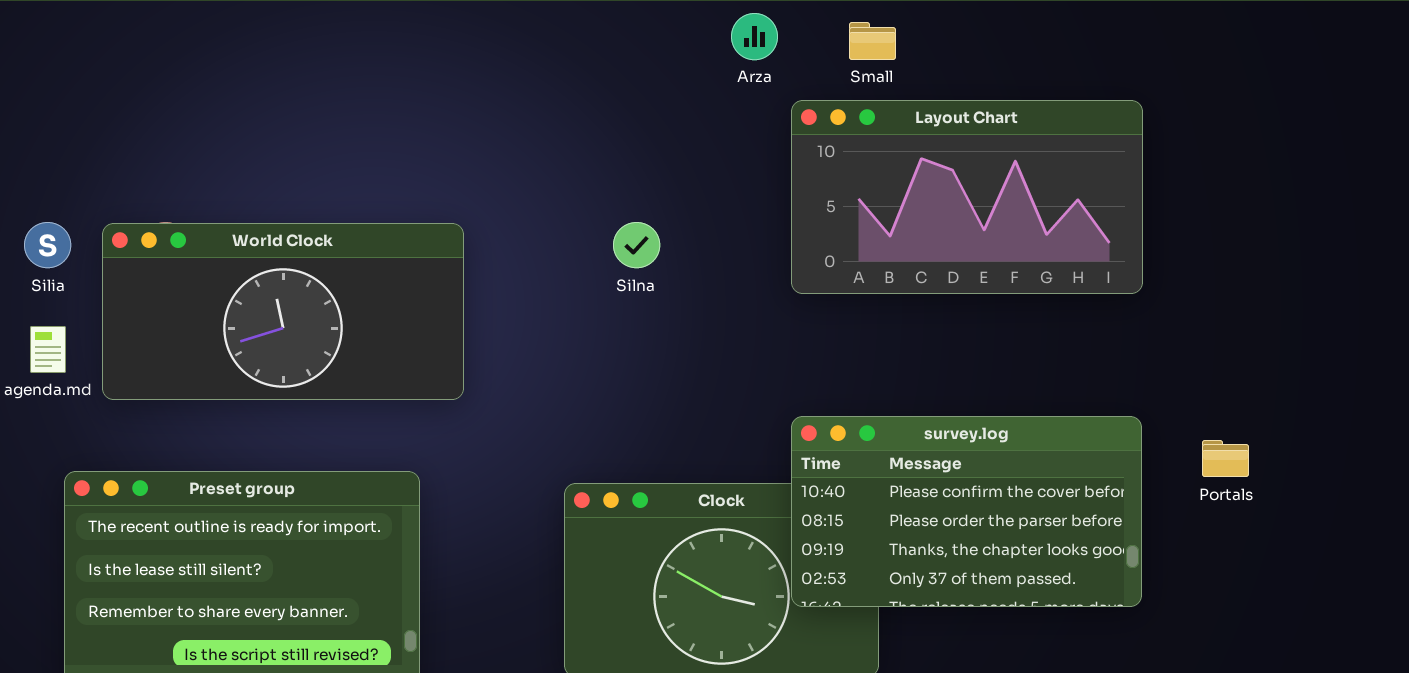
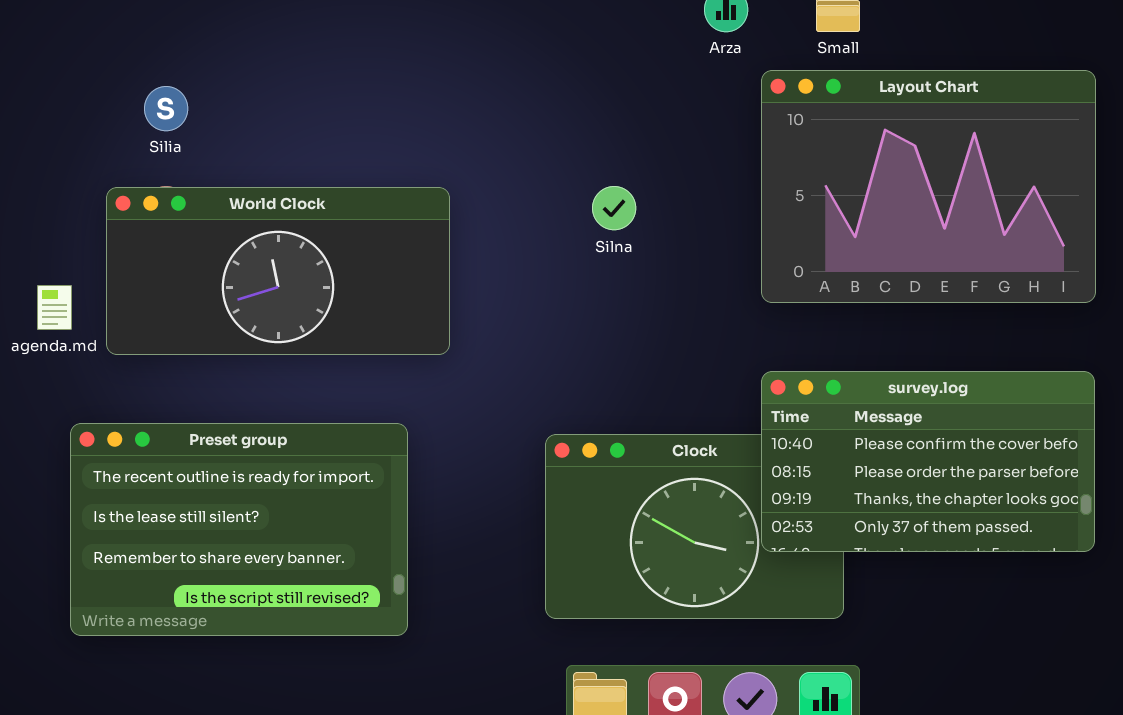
Layout Chart: [791,100,1143,294] -> [761,70,1096,303], resized
Silia: [24,222,71,268] -> [144,86,188,131], moved

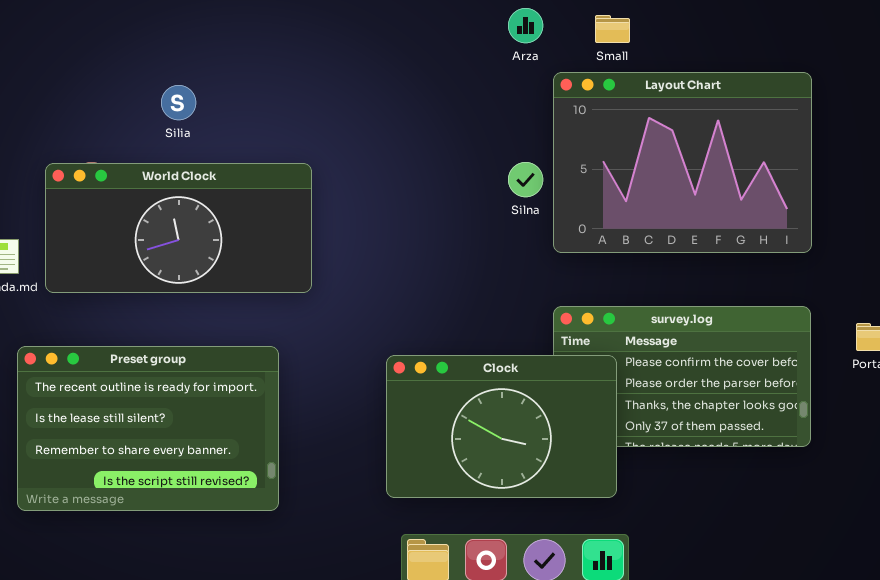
Silia: [144,86,188,131] -> [161,85,196,120], moved
Silna: [592,186,636,230] -> [508,162,543,197], moved
Clock: [545,434,844,619] -> [386,355,617,498], raised

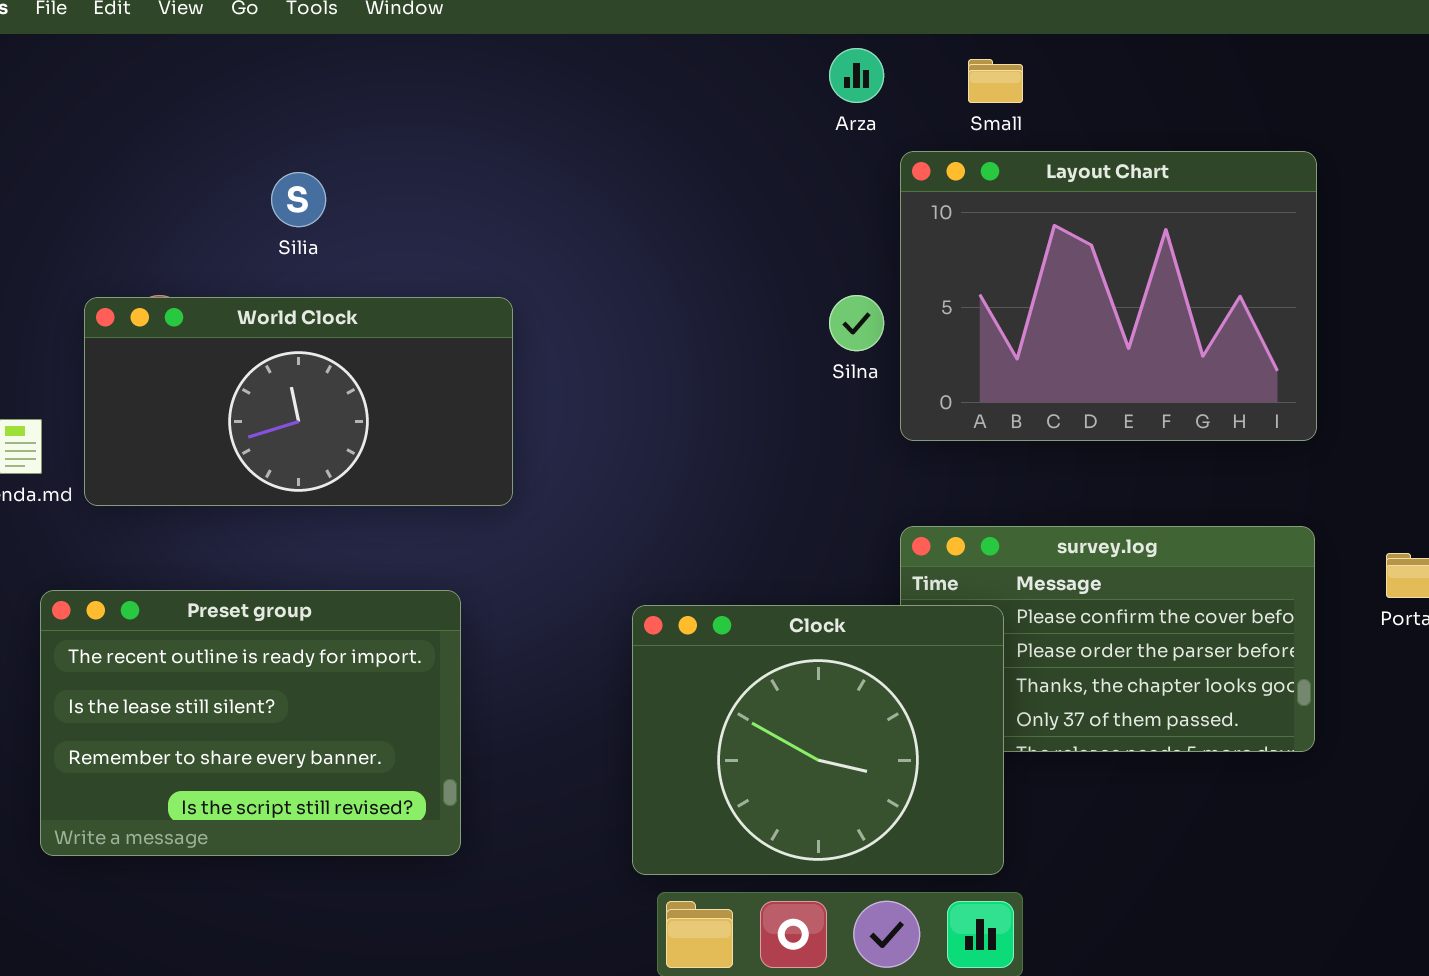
Clock: [386,355,617,498] -> [632,605,1004,875], resized

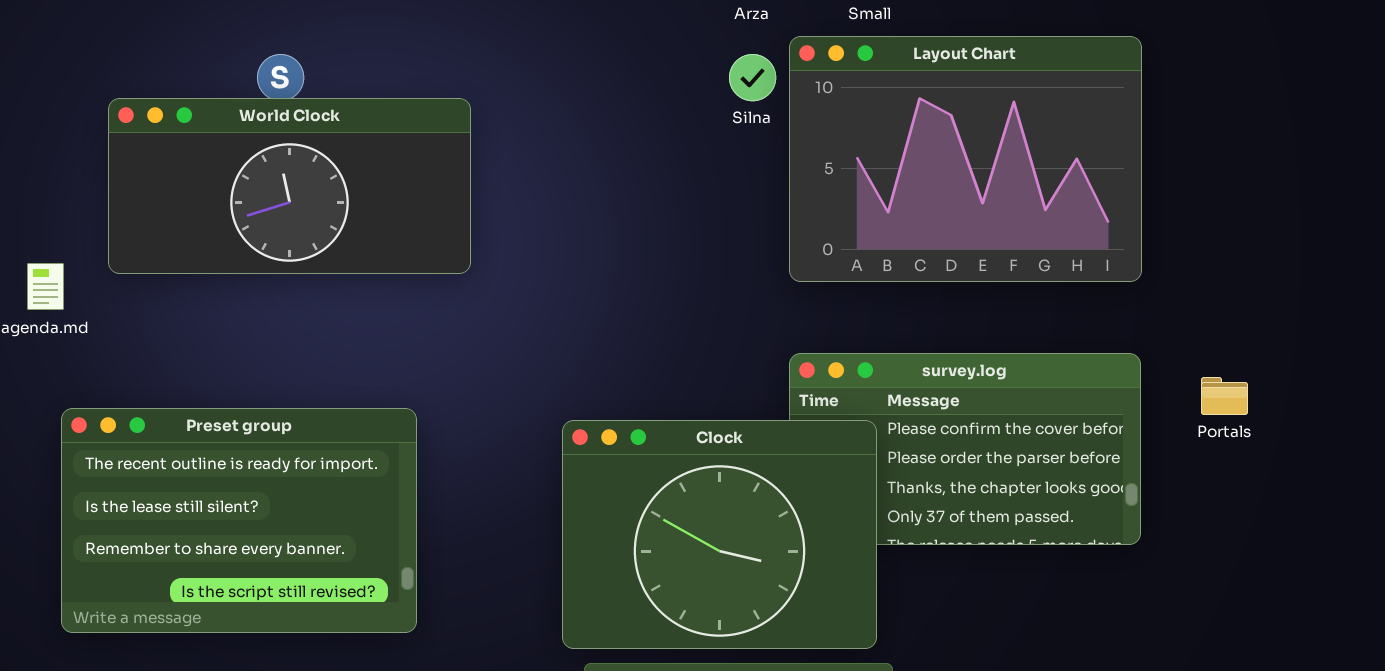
Silna: [829,295,884,351] -> [729,54,776,101], moved
World Clock: [84,297,513,506] -> [108,98,471,274], moved

